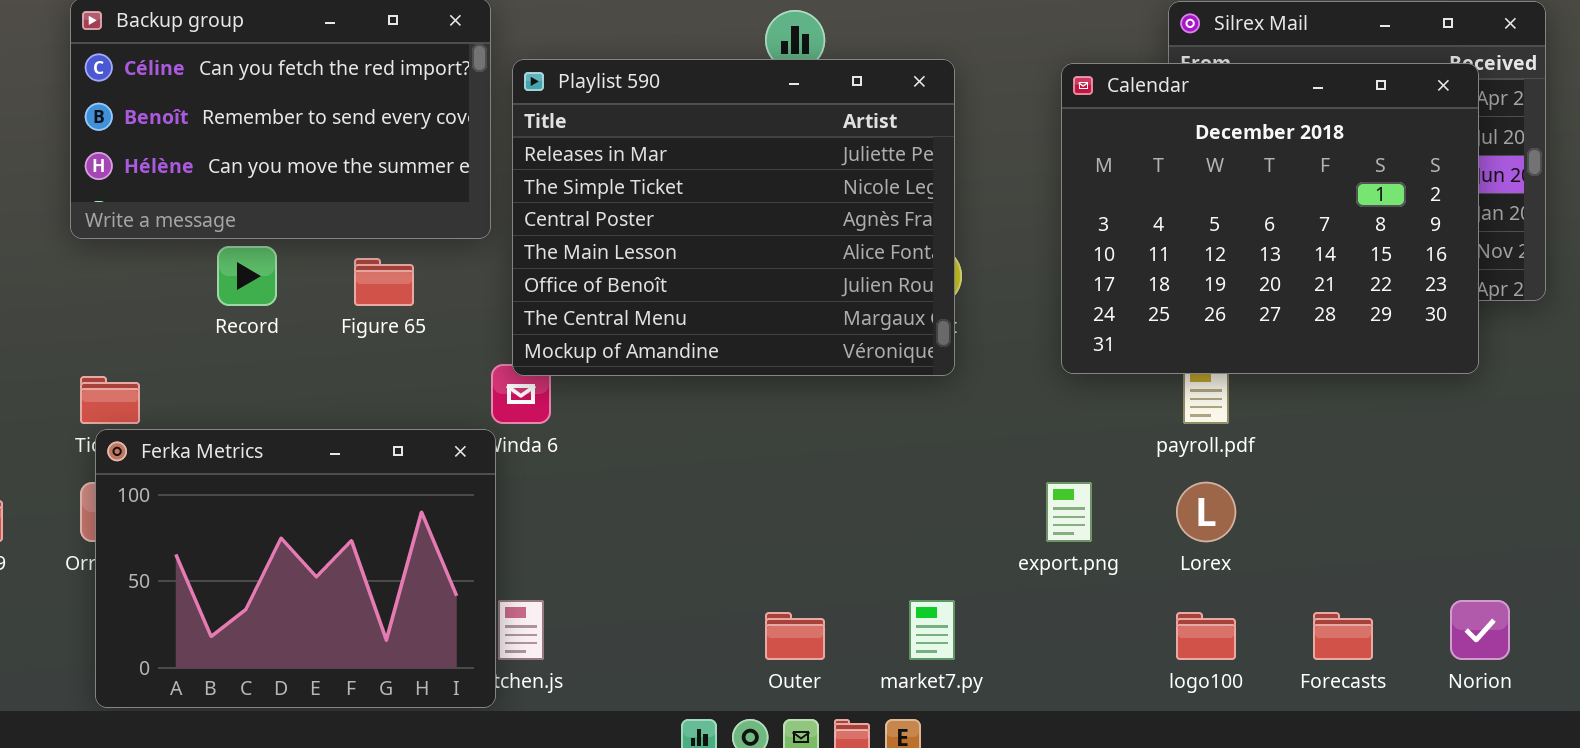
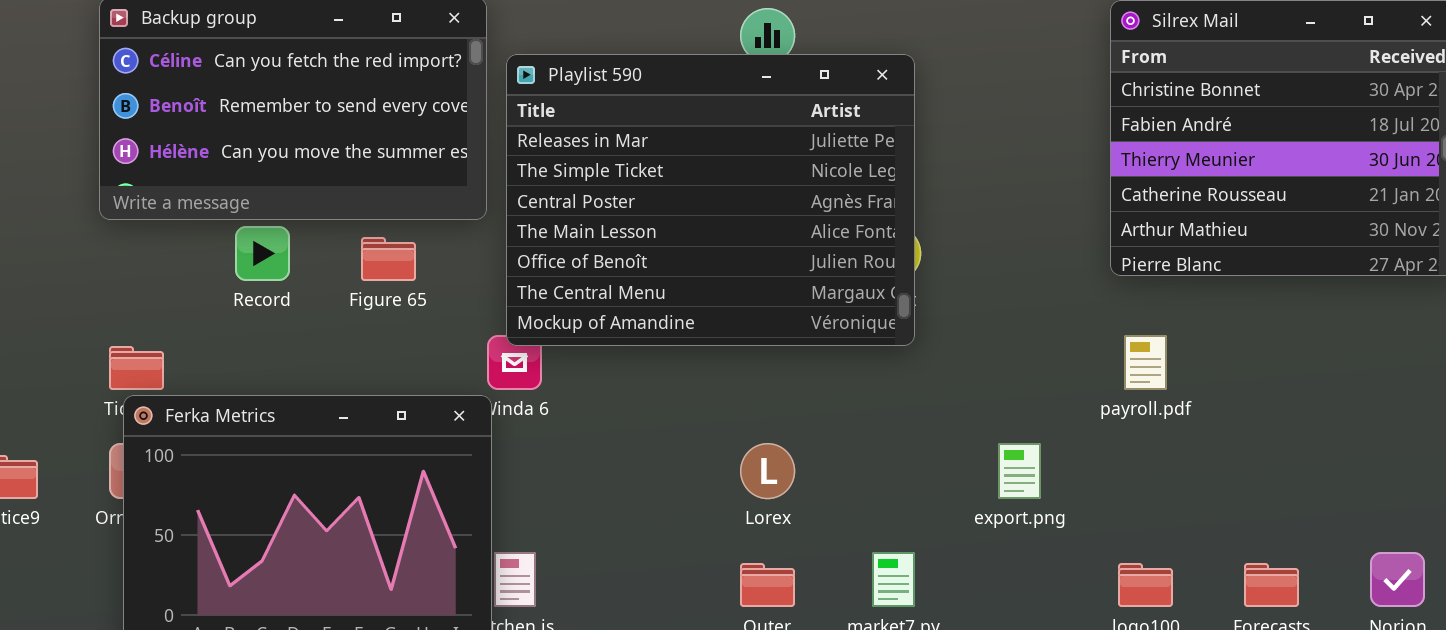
Calendar: [1061,63,1479,374] -> none, closed
Lorex: [1176,482,1236,542] -> [740,443,795,499], moved

